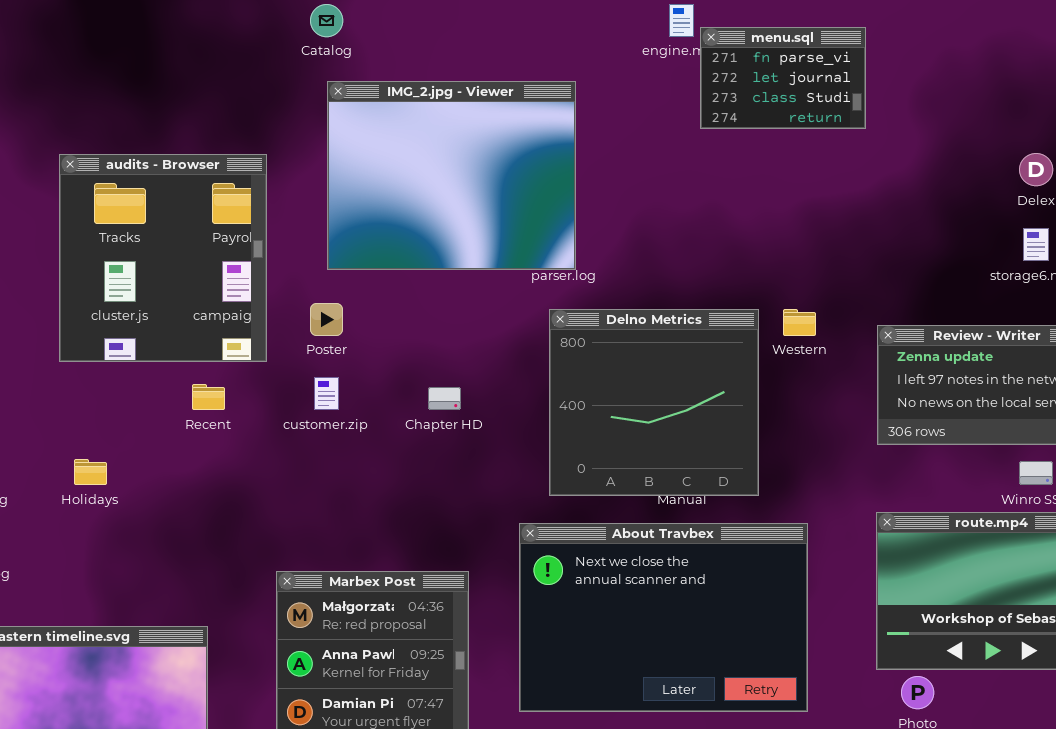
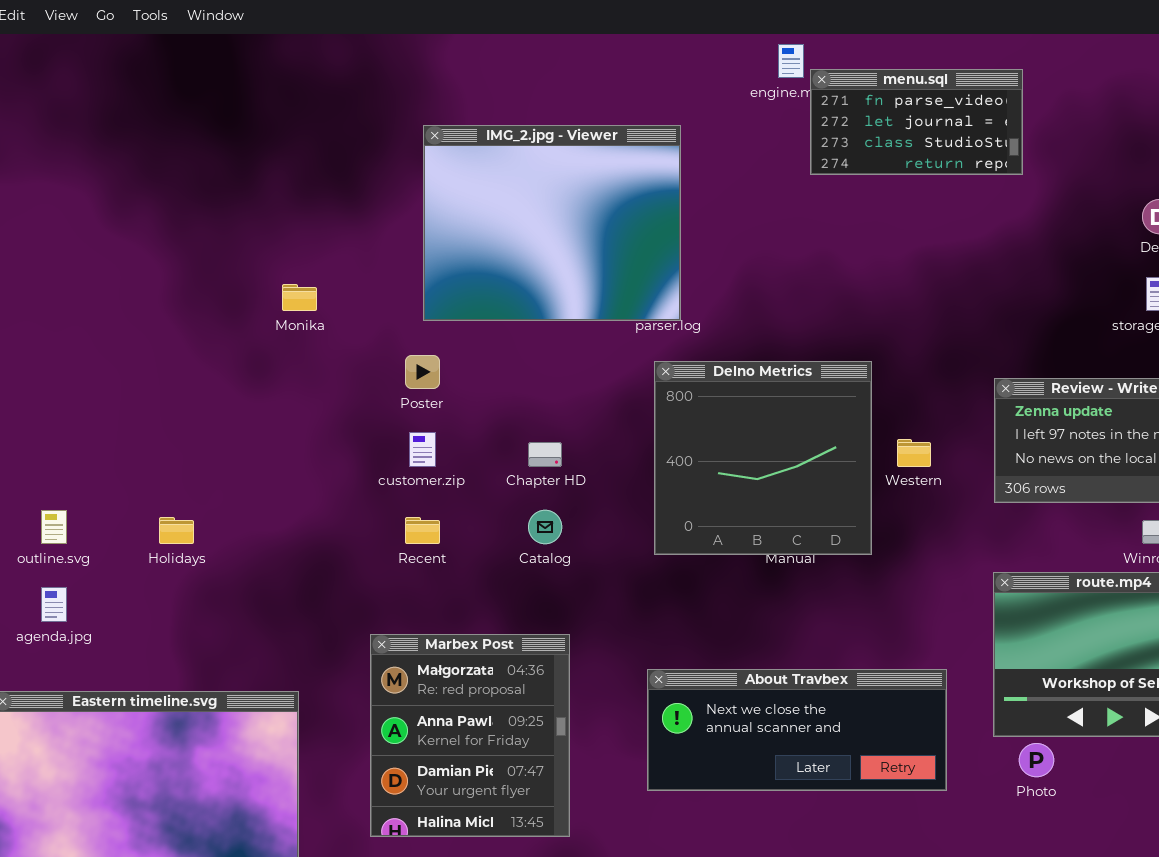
Catalog: [310,4,343,37] -> [528,510,562,544], moved
menu.sql: [700,27,866,129] -> [810,69,1023,175], resized
audits - Browser: [59,154,267,362] -> none, closed
Western: [783,309,816,336] -> [897,439,931,467], moved
Recent: [192,384,225,410] -> [405,517,440,544], moved
About Travbex: [519,523,808,712] -> [647,669,947,791], moved, resized

